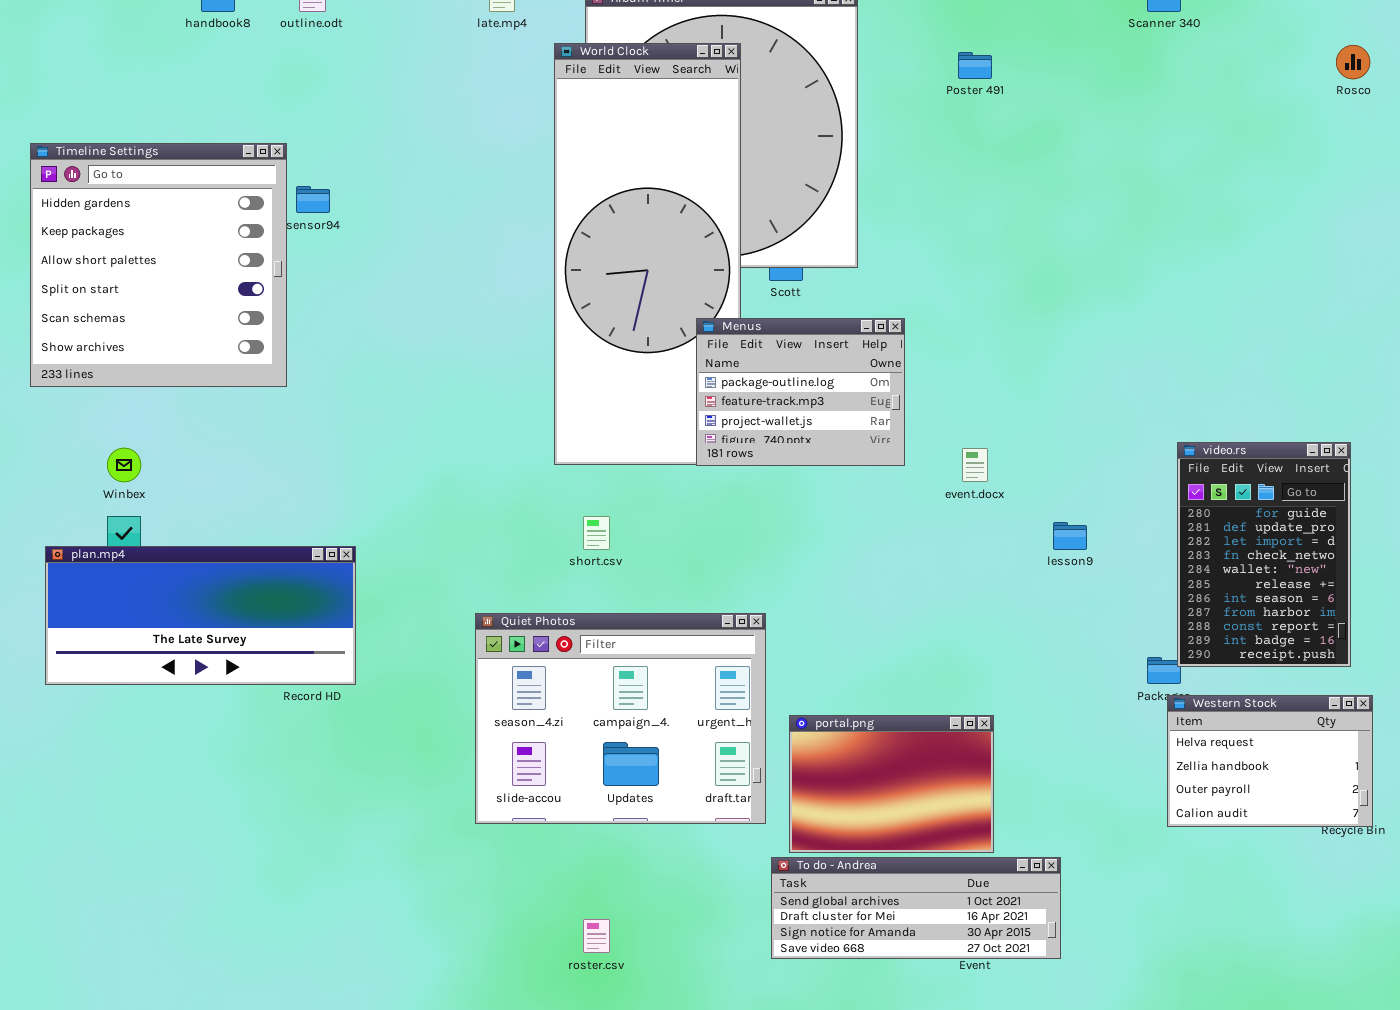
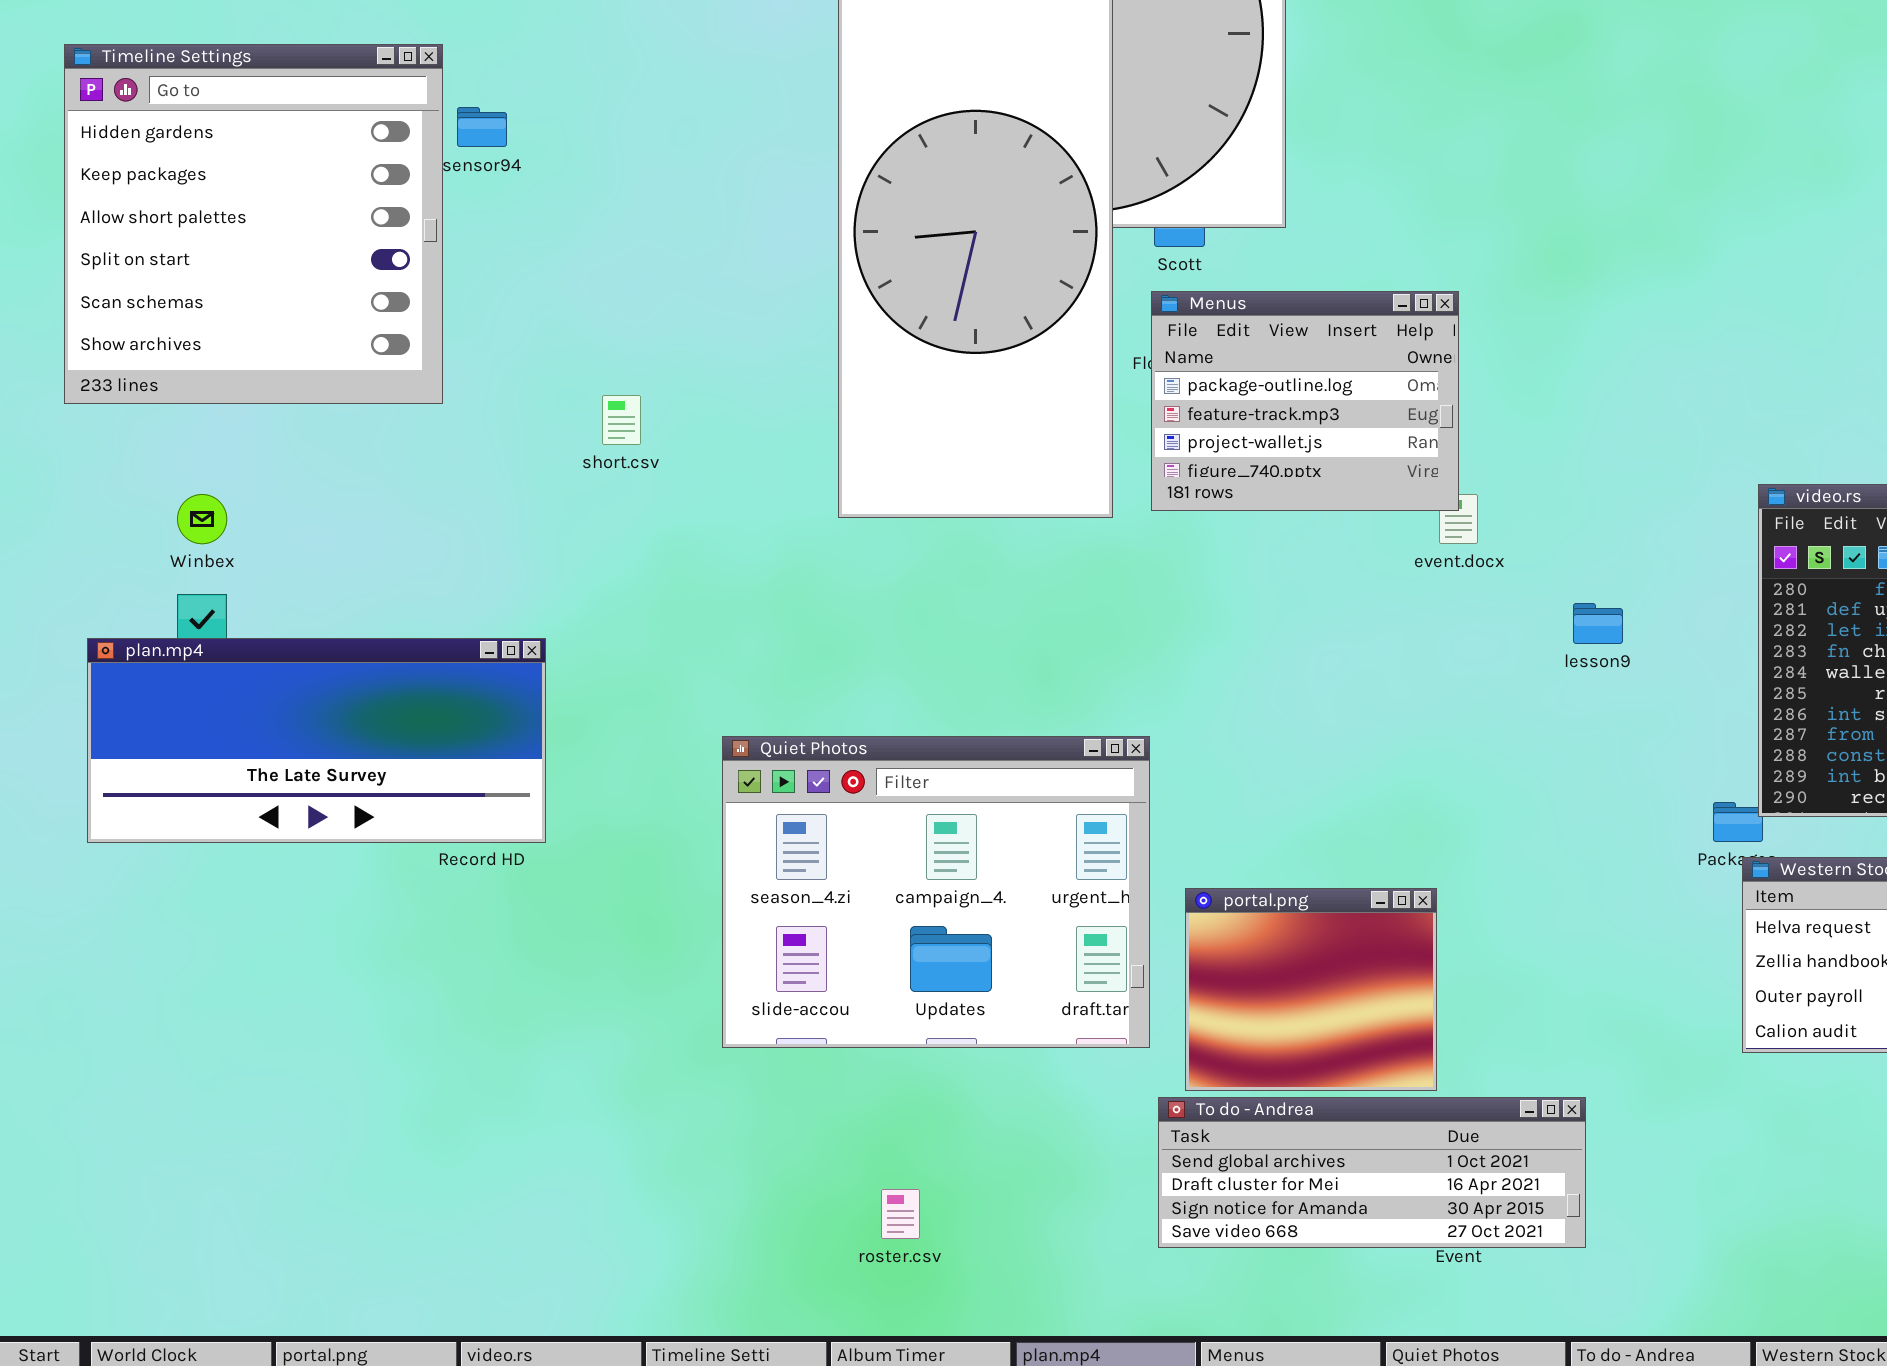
Menus: [696,318,905,466] -> [1151,291,1459,511], moved
short.csv: [583,516,610,550] -> [602,395,641,445], moved
portal.png: [789,715,994,853] -> [1185,888,1437,1091], resized

